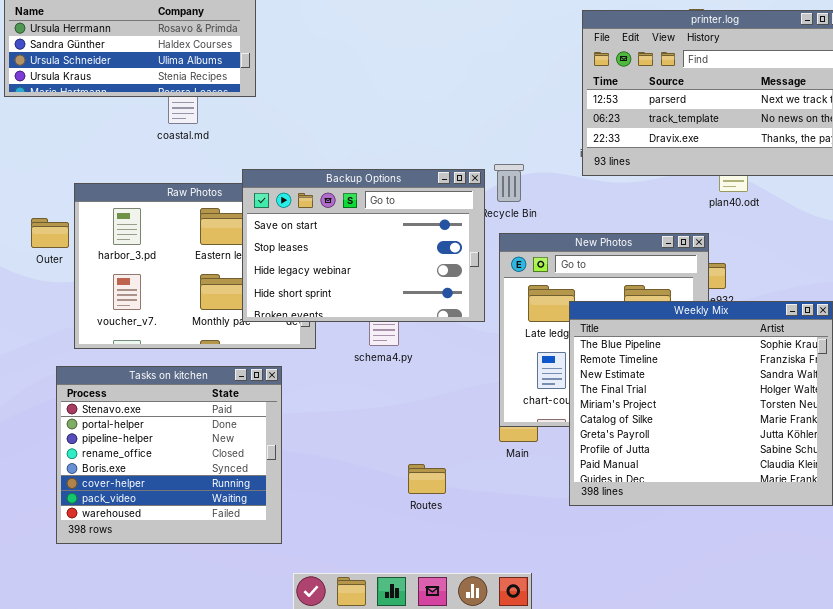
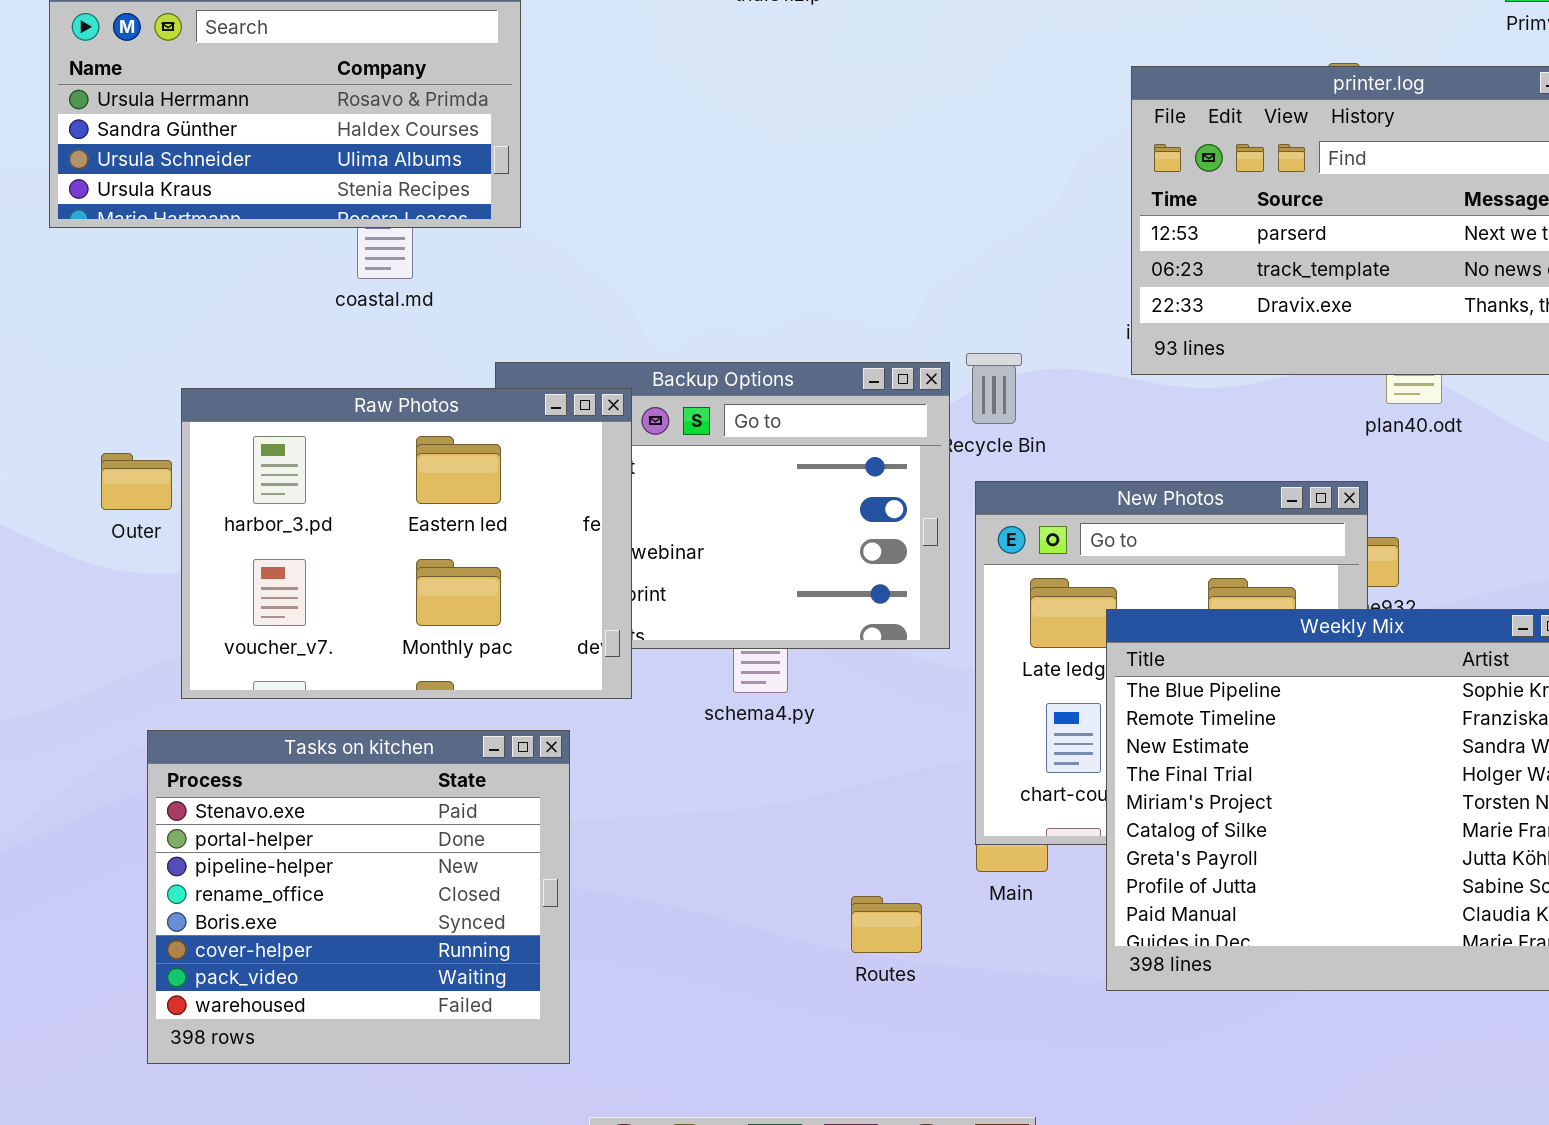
Raw Photos: [74,183,316,349] -> [181,388,632,699], raised
Routes: [408,464,446,494] -> [851,896,922,953], moved

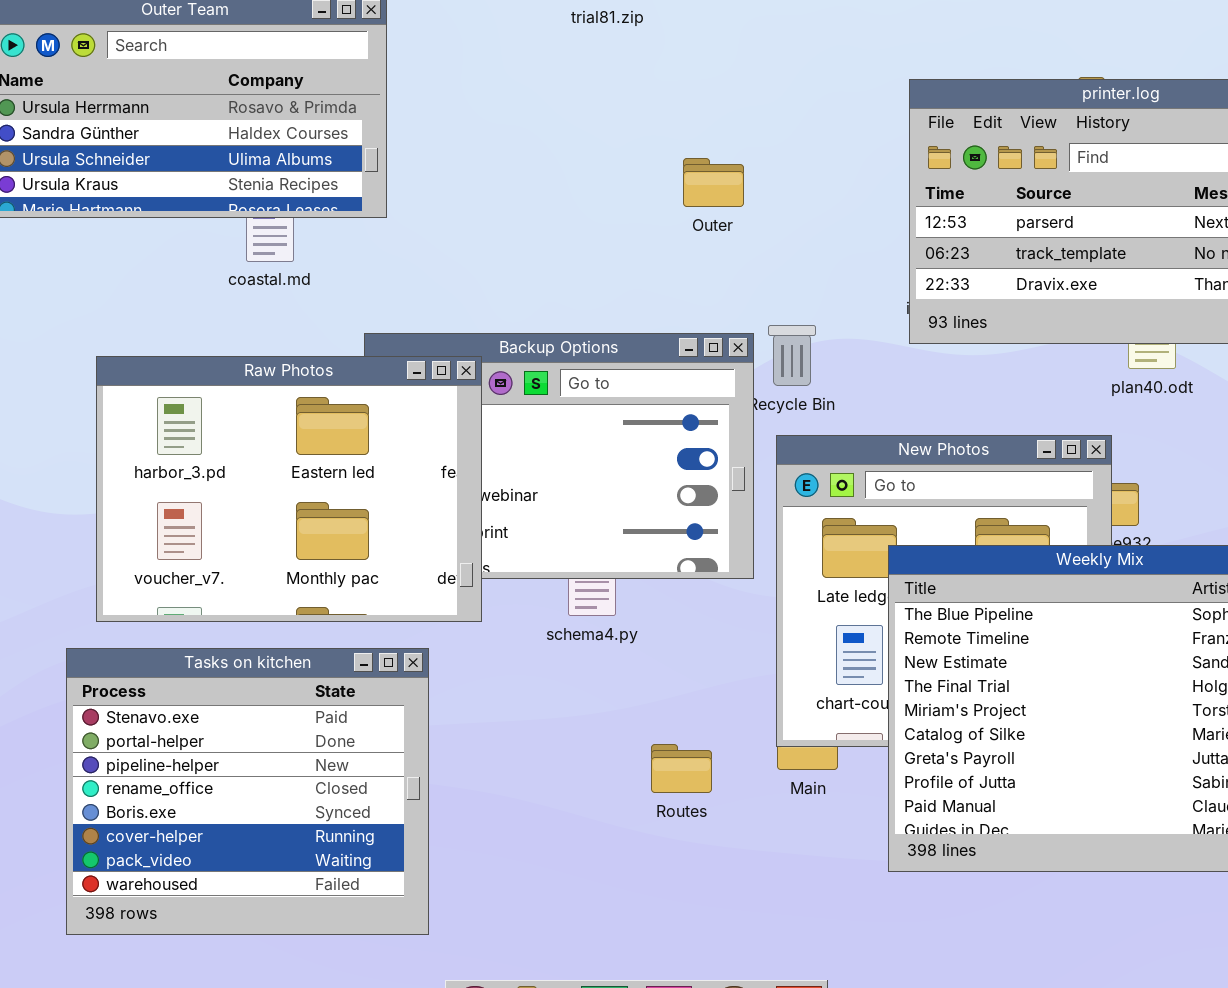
Outer: [101,453,172,510] -> [683,158,744,207], moved
Routes: [851,896,922,953] -> [651,744,712,793], moved

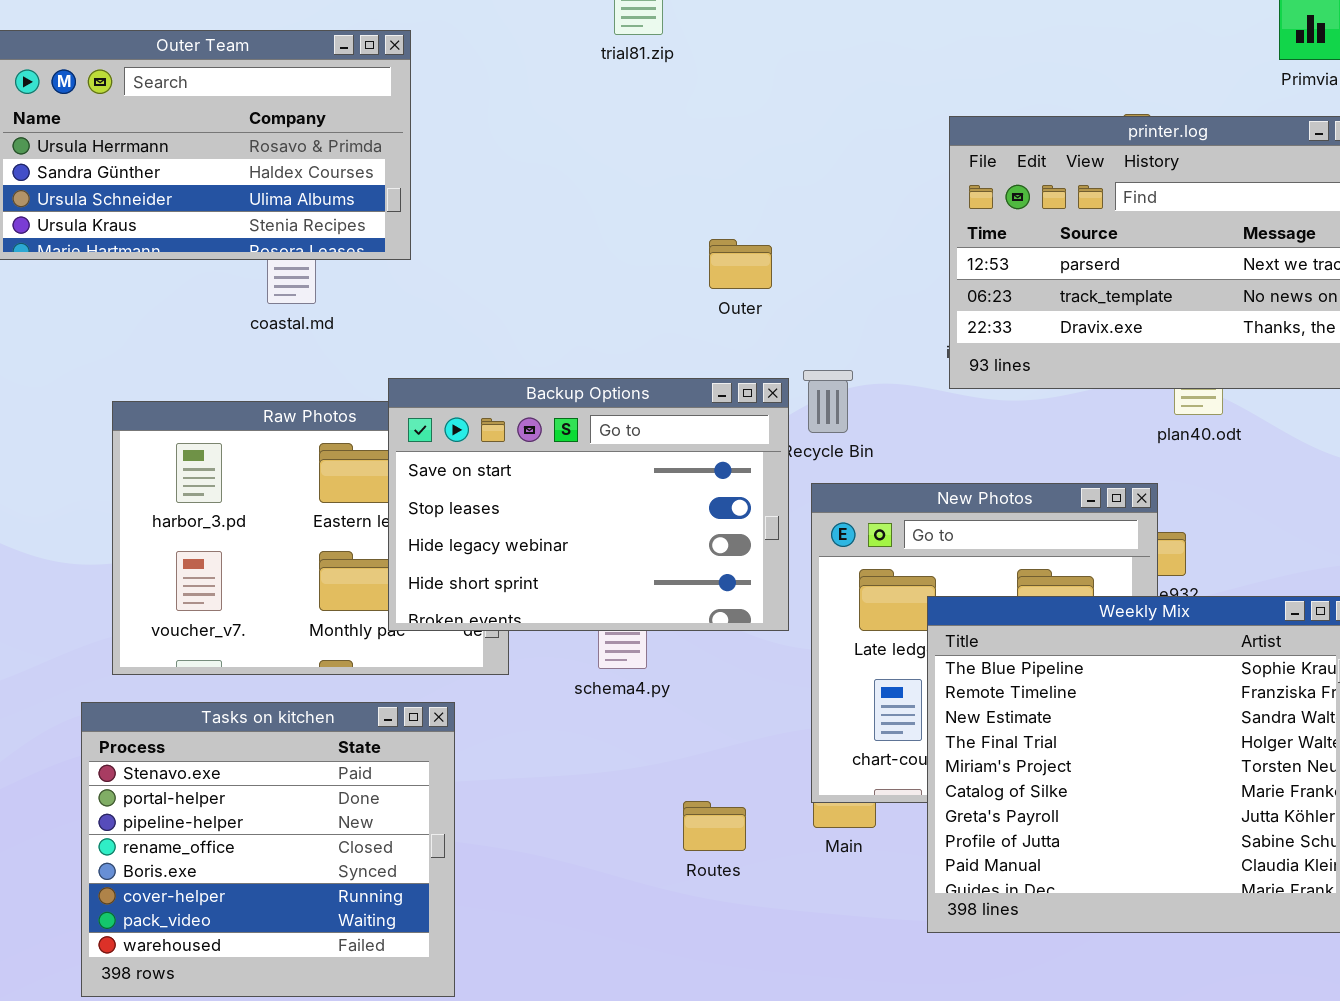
Outer: [683,158,744,207] -> [709,239,772,289], moved
Backup Options: [364,333,754,579] -> [388,378,789,631], raised

